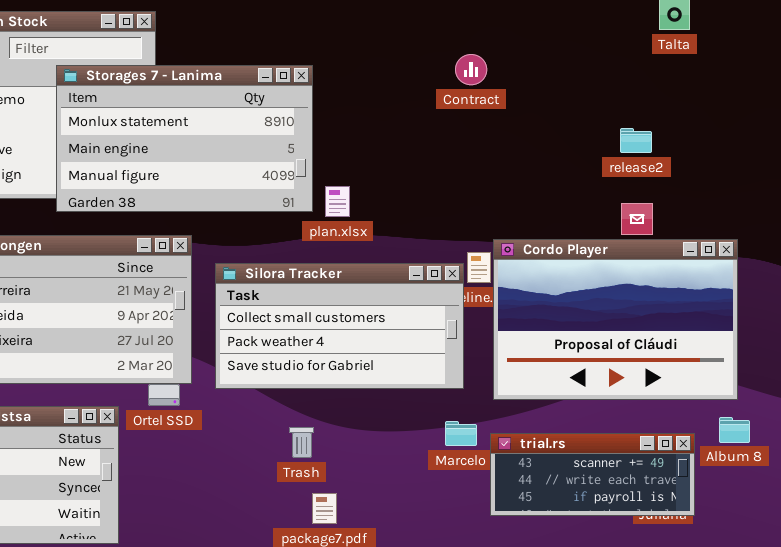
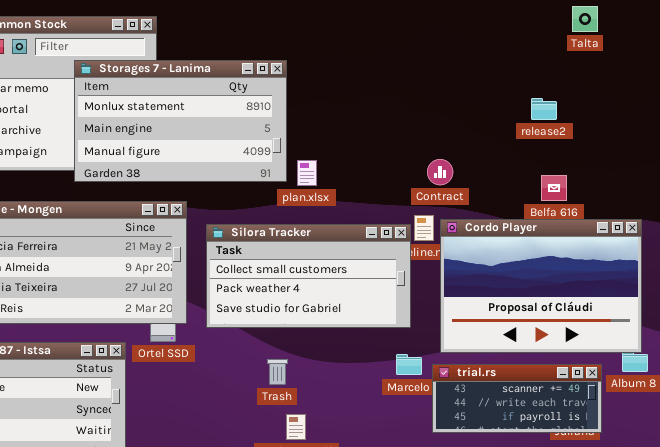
Contract: [455,54,487,85] -> [427,159,453,185], moved
release2: [620,128,652,153] -> [531,98,557,120], moved
Cordo Player: [493,239,738,400] -> [440,219,642,353], moved

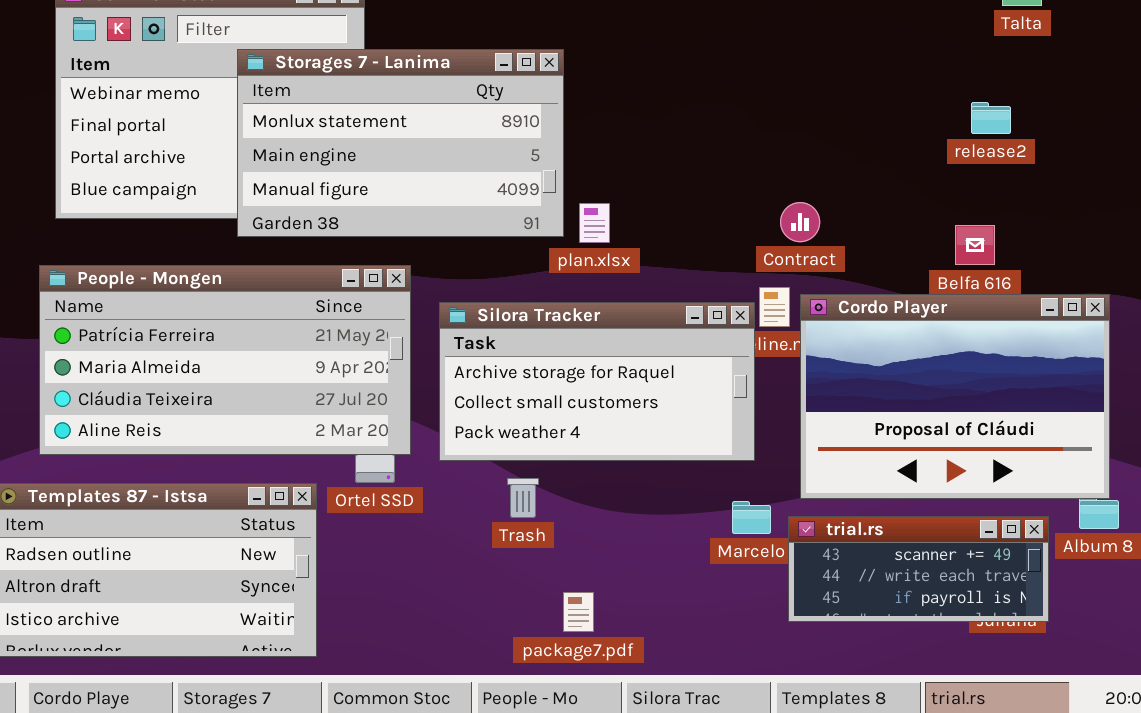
release2: [531,98,557,120] -> [971,102,1011,134], moved
Silora Tracker: [206,224,411,328] -> [439,302,755,461], scrolled up 1 row
Trash: [267,359,288,385] -> [507,478,539,518], moved

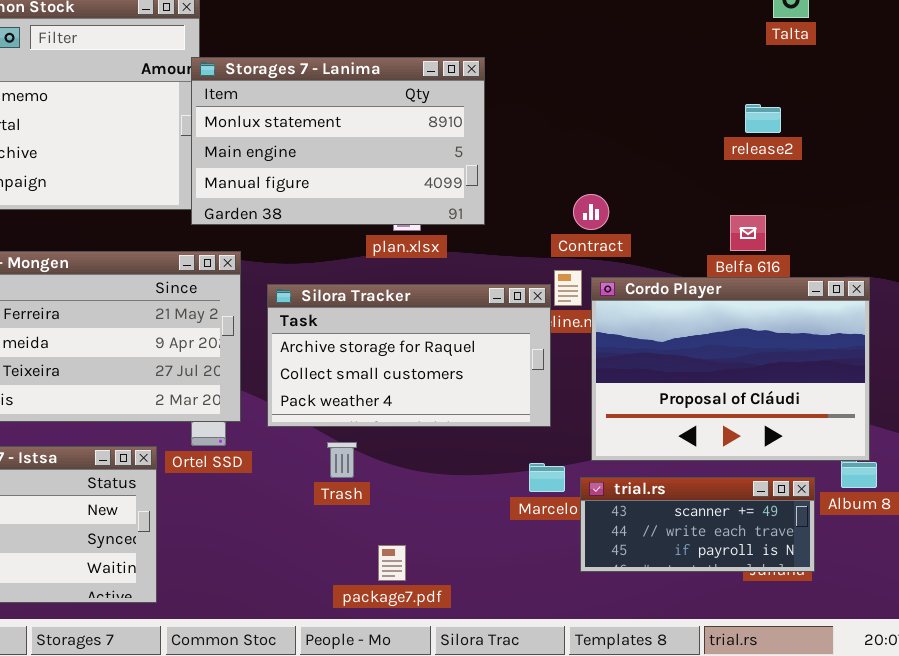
Storages 7 - Lanima: [237,49,564,237] -> [191,57,485,225], moved

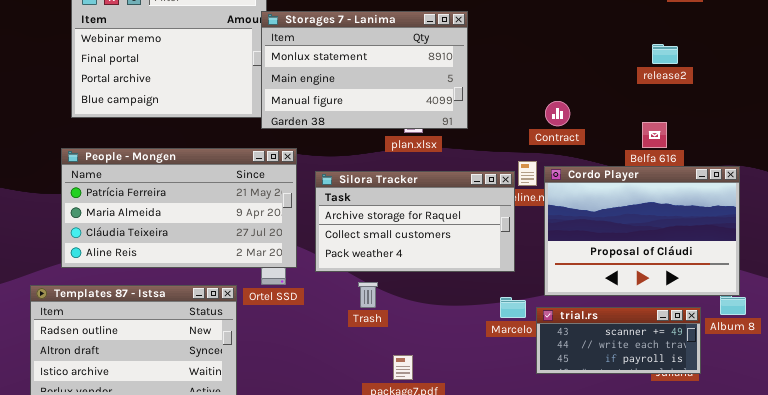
Contract: [573,194,609,230] -> [545,101,570,126], moved

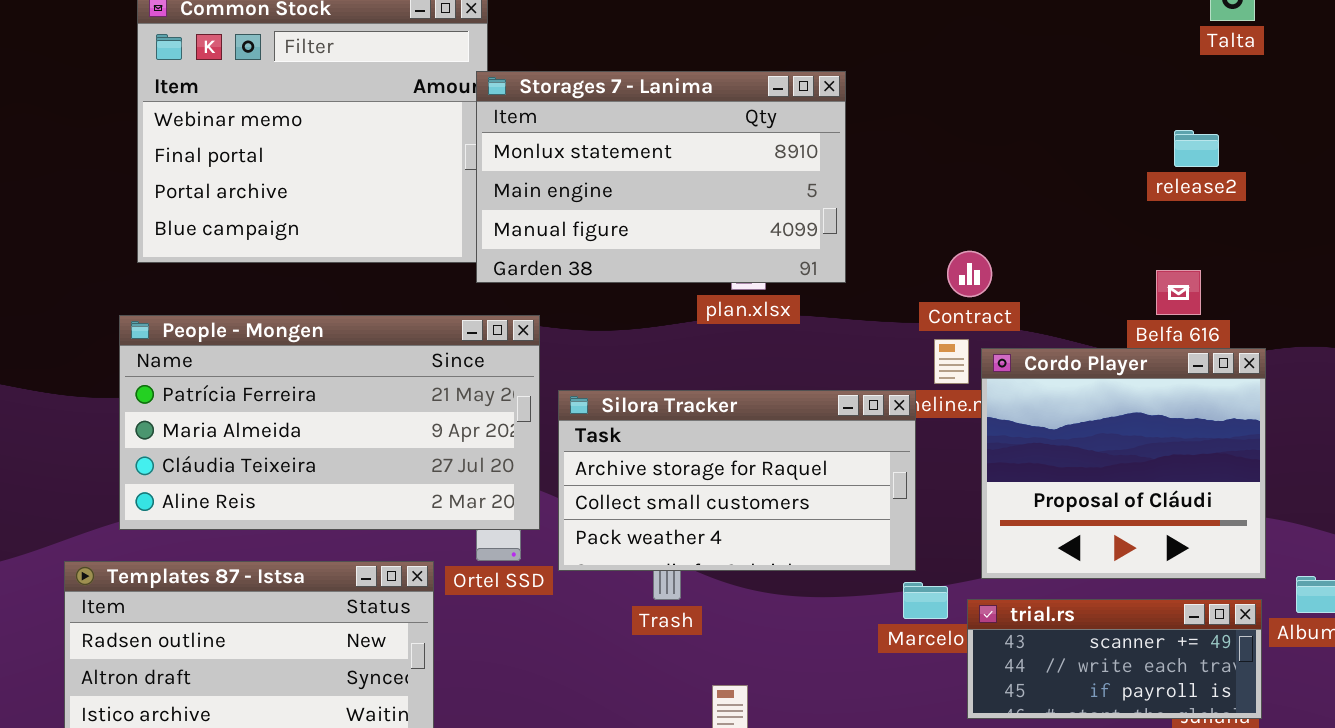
Contract: [545,101,570,126] -> [947,251,992,297], moved
Cordo Player: [544,166,740,296] -> [981,348,1266,579], resized
Silora Tracker: [315,171,515,272] -> [558,390,916,571], moved

